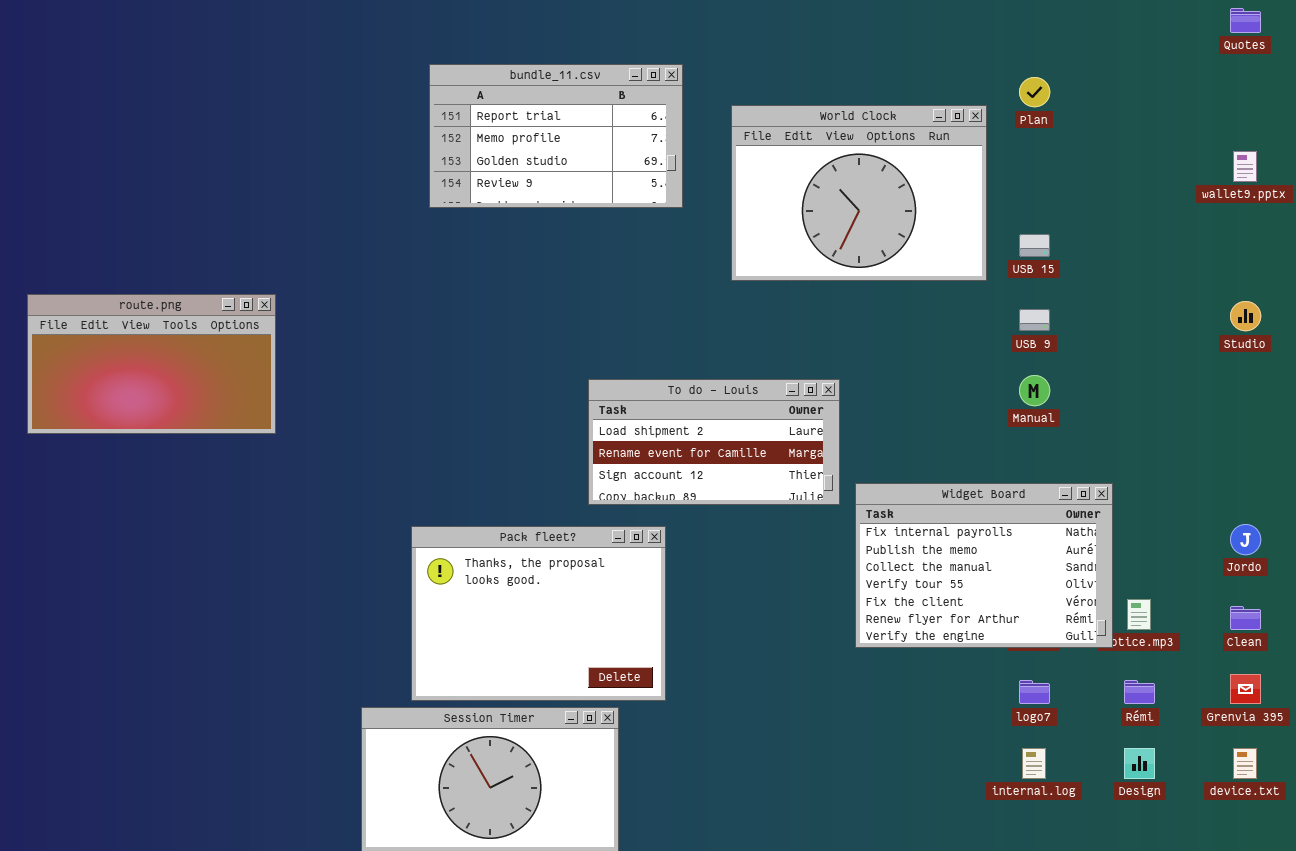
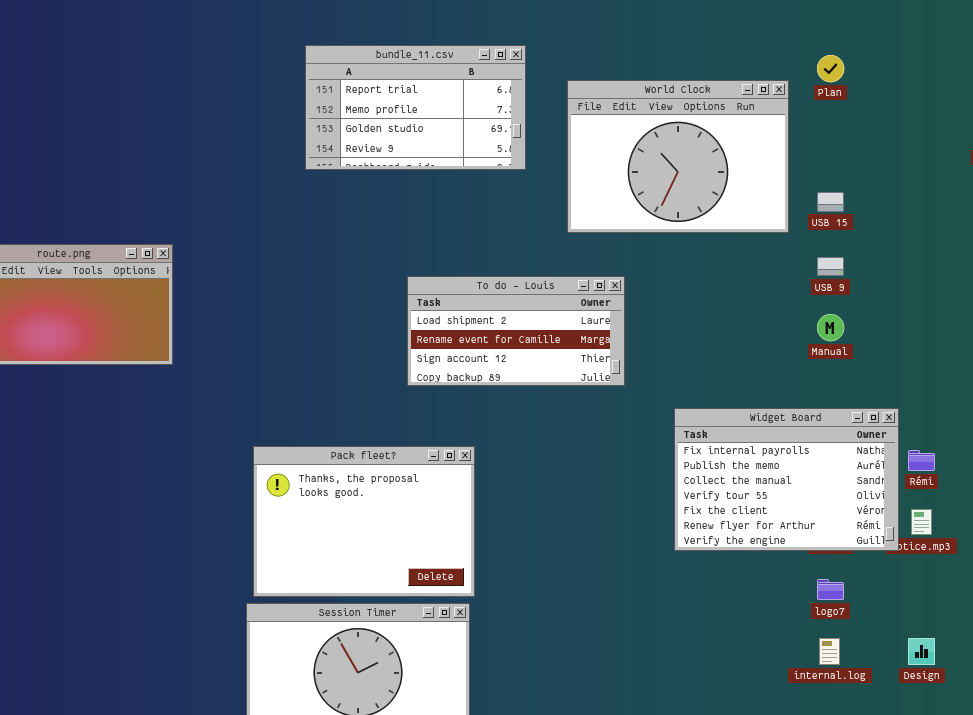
To do - Louis: [588,379,840,505] -> [407,276,625,386], moved
Pack fleet?: [411,526,666,701] -> [253,446,475,597], moved
Rémi: [1124,680,1155,704] -> [908,450,935,471], moved

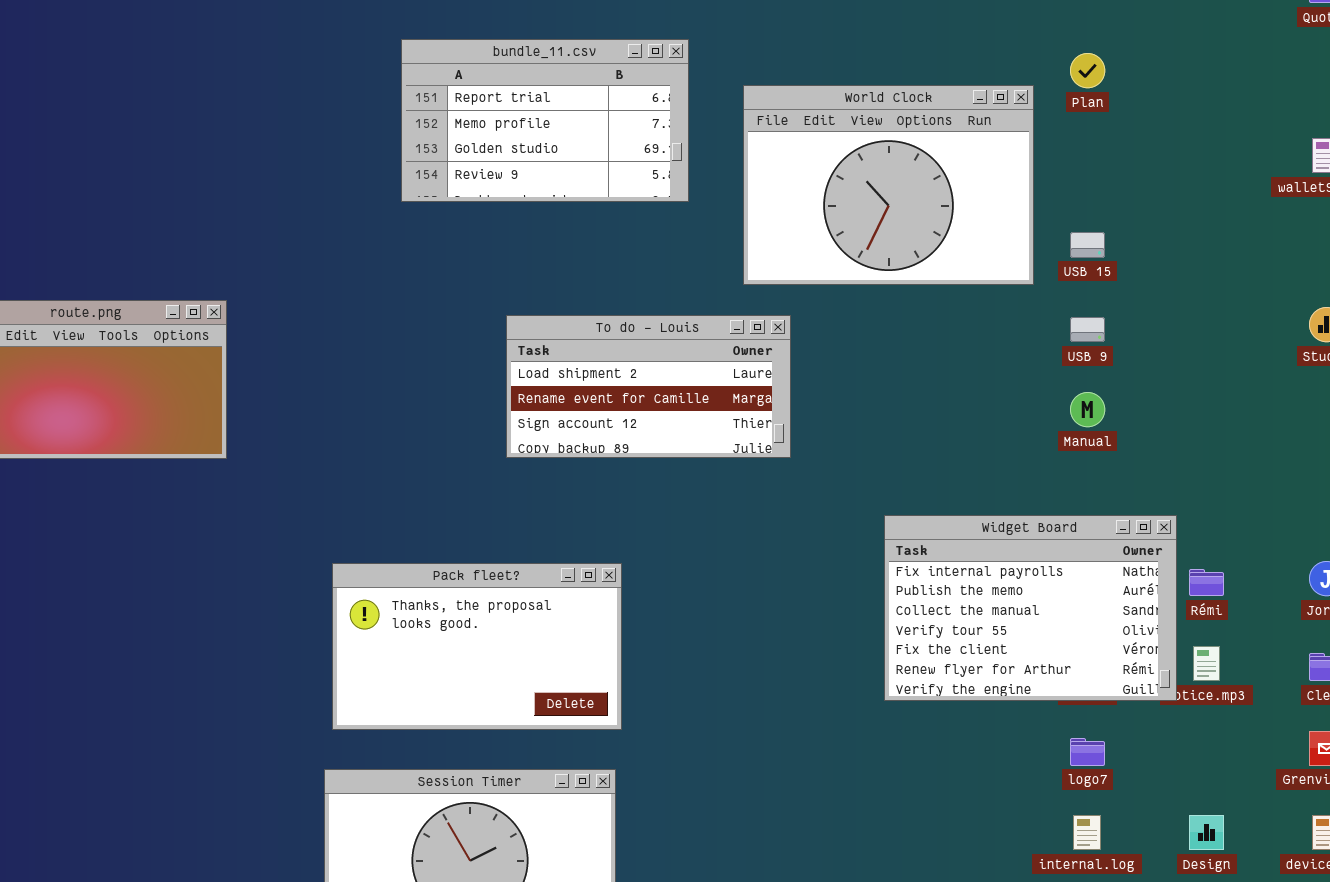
To do - Louis: [407,276,625,386] -> [506,315,791,458], moved
Pack fleet?: [253,446,475,597] -> [332,563,622,730], resized

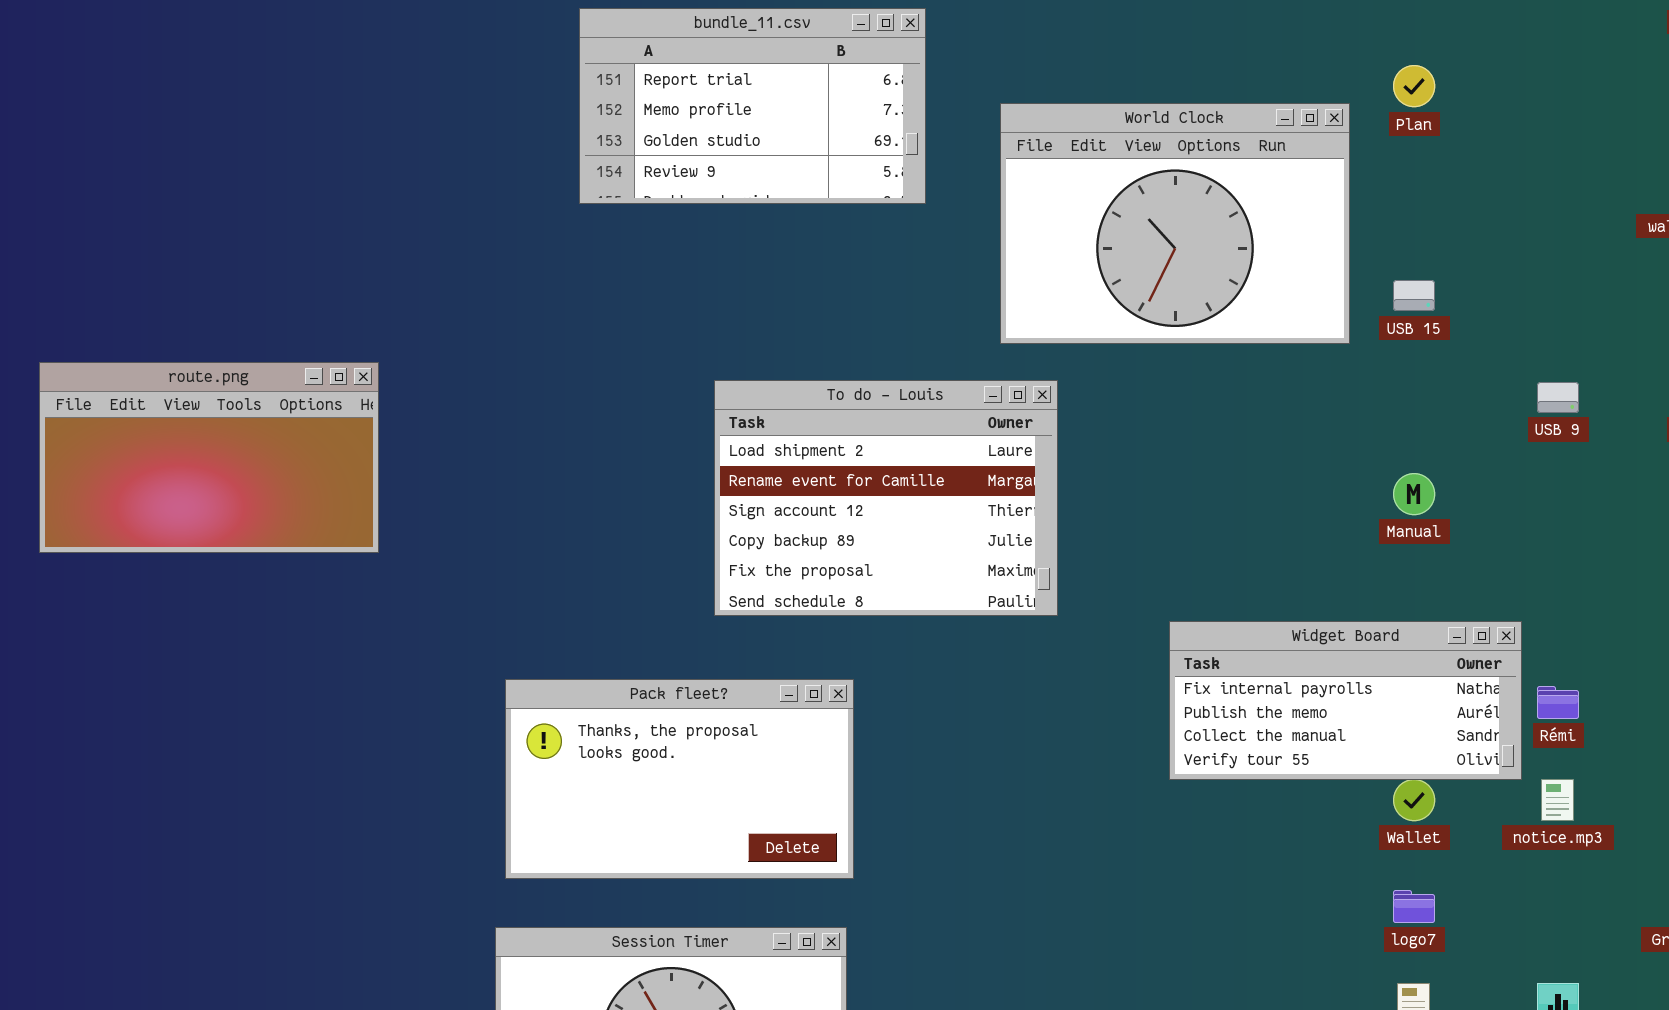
bundle_11.csv: [401,39,689,202] -> [579,8,926,204], moved
To do - Louis: [506,315,791,458] -> [714,380,1058,616], resized
USB 9: [1070,317,1105,342] -> [1537,382,1579,413], moved
Widget Board: [884,515,1177,701] -> [1169,621,1522,780], resized

